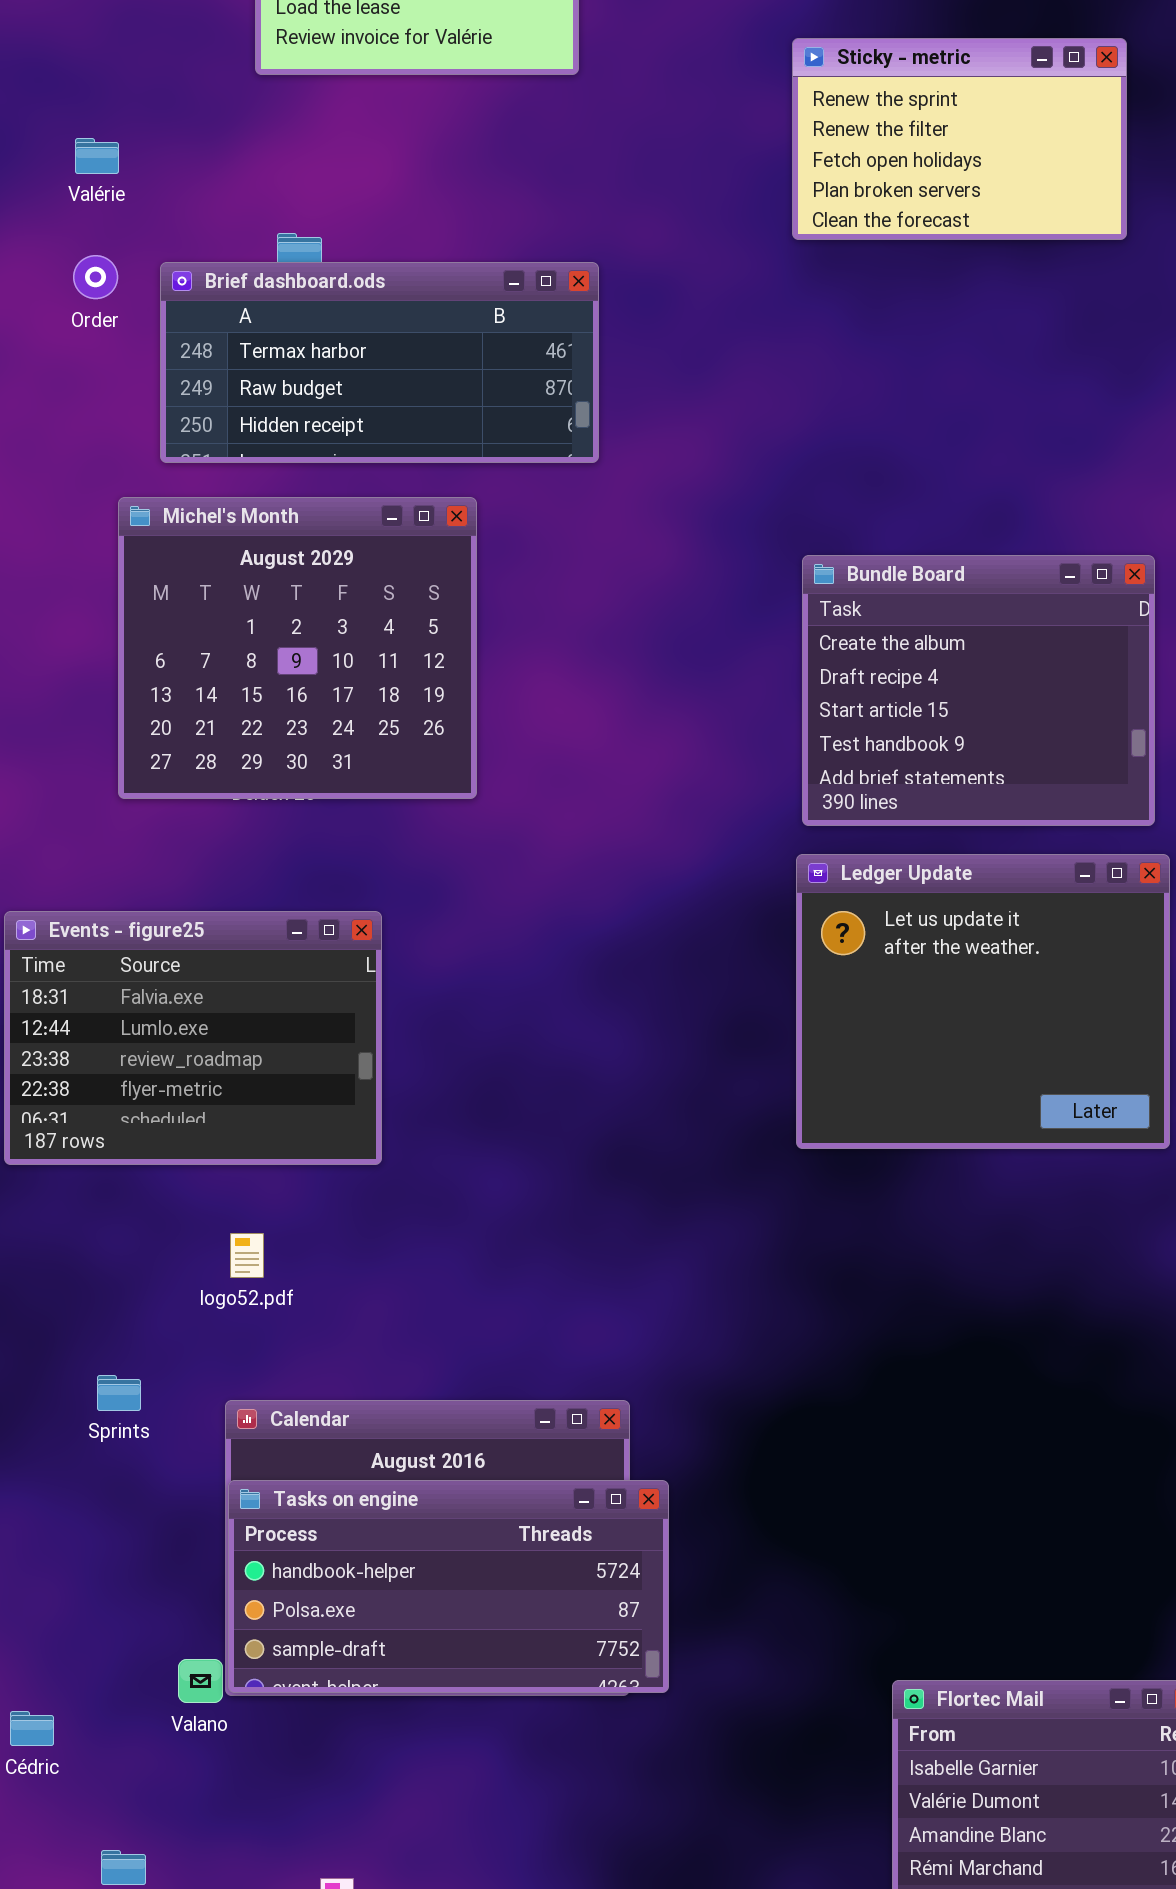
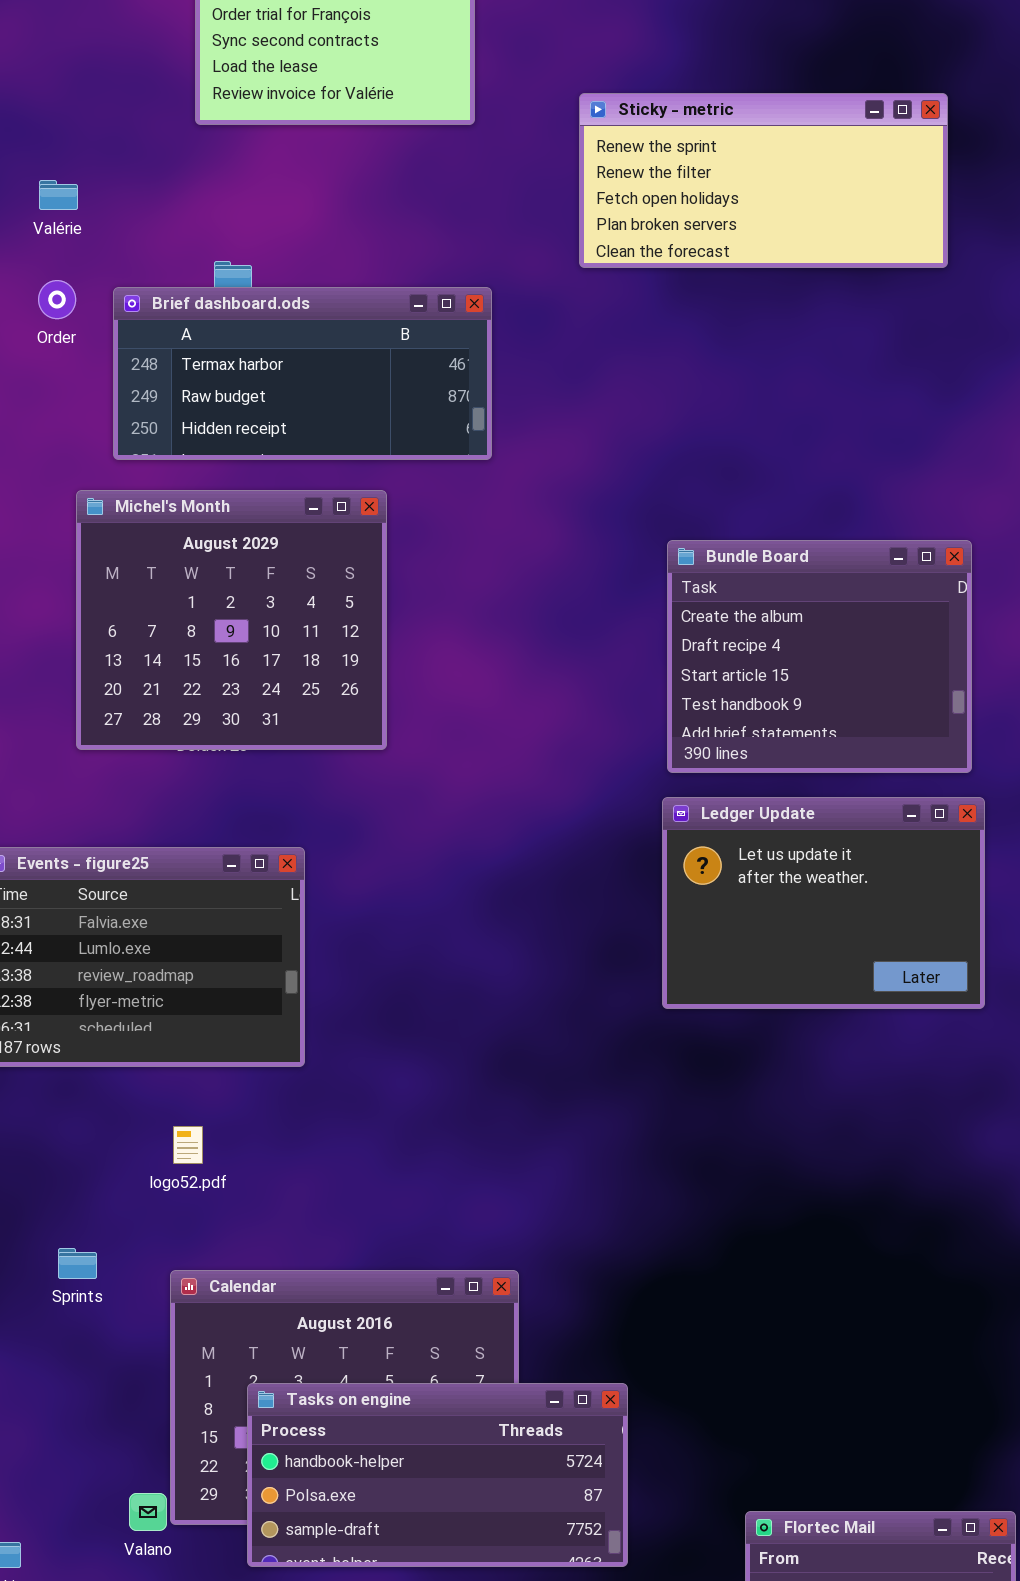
Sticky - metric: [792,38,1127,240] -> [579,93,948,268], resized
Ledger Update: [796,854,1170,1149] -> [662,797,985,1009], resized
Tasks on engine: [228,1480,669,1693] -> [247,1383,628,1567], moved

